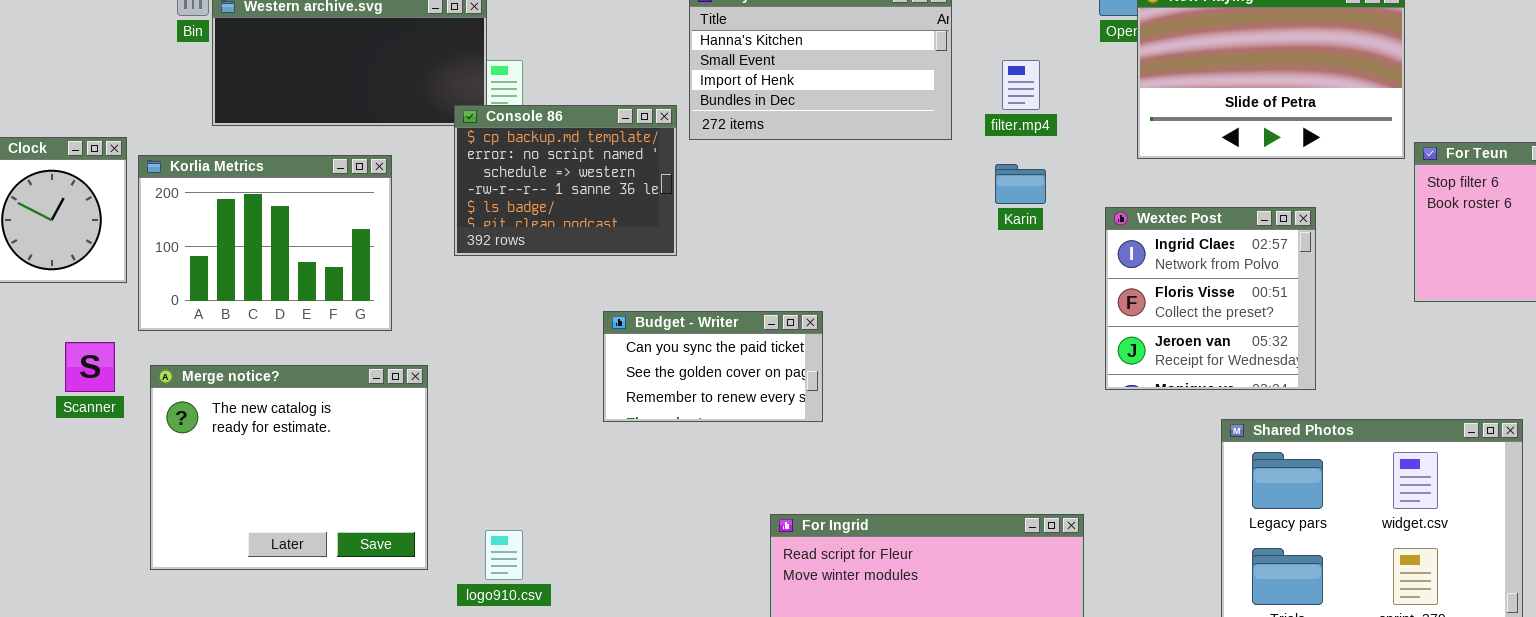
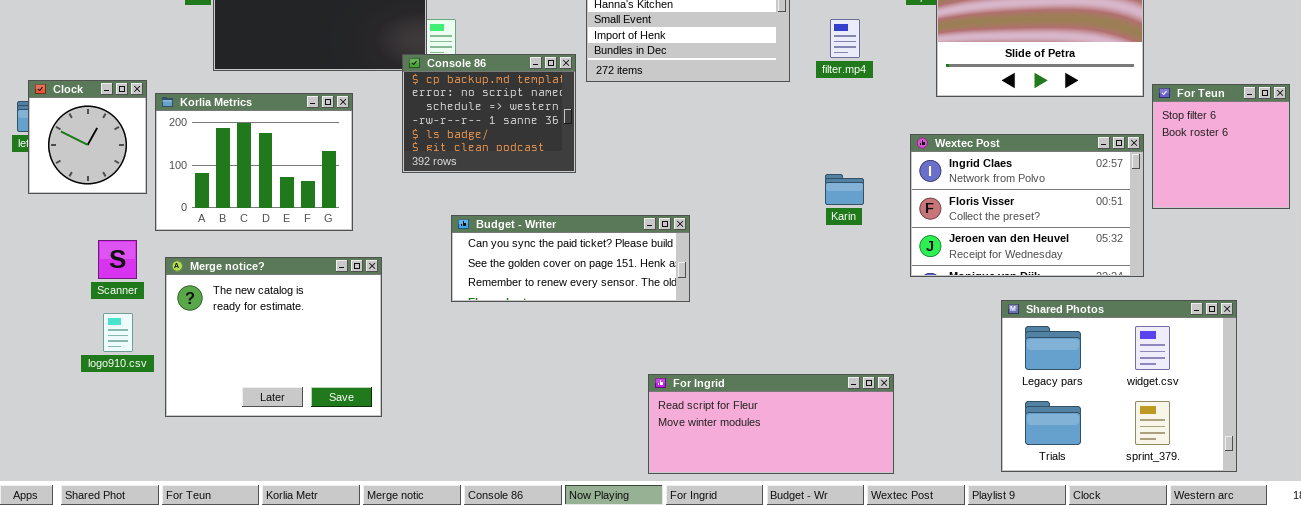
Karin: [995,164,1046,204] -> [825,174,864,205], moved
Wextec Post: [1105,207,1316,390] -> [910,134,1144,277], resized
Budget - Writer: [603,311,823,422] -> [451,215,690,302], resized
logo910.csv: [485,530,523,580] -> [103,313,133,352], moved

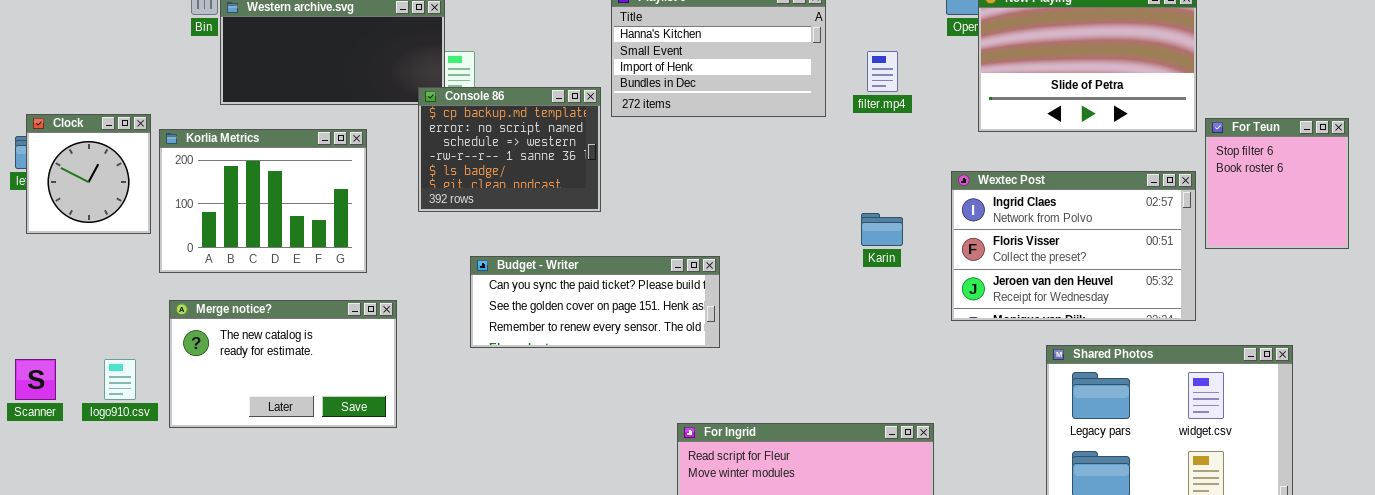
Scanner: [98,240,137,279] -> [15,359,56,400], moved
Merge notice?: [165,257,382,417] -> [169,300,397,428], resized

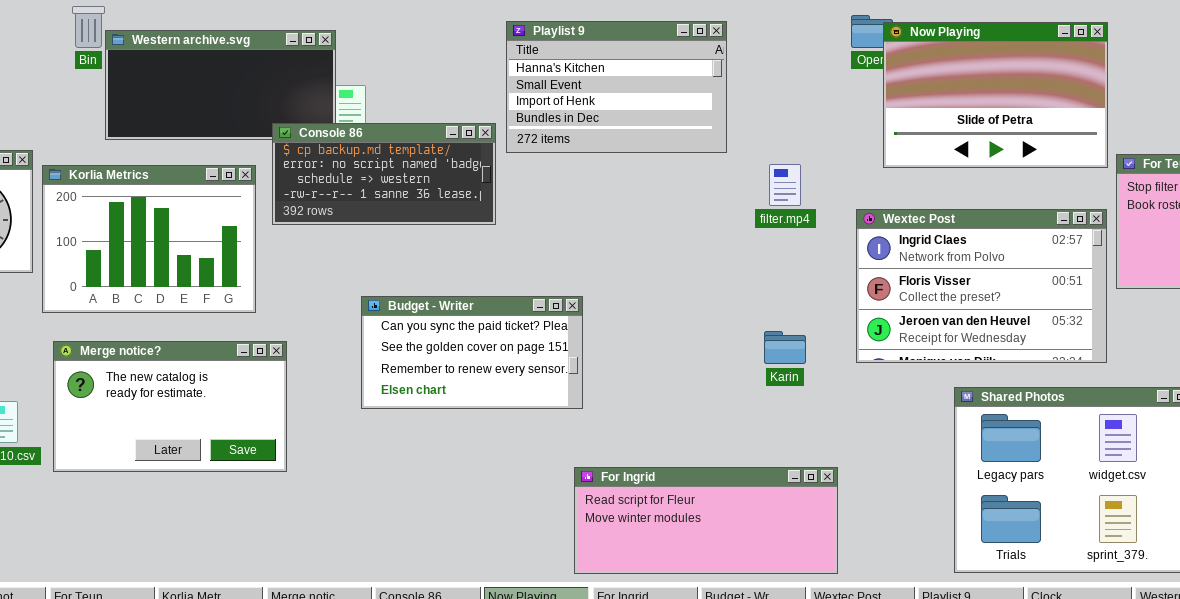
filter.mp4: [867,51,898,92] -> [769,164,801,206], moved
Console 86: [418,87,601,212] -> [272,123,496,225], resized
Karin: [861,213,903,246] -> [764,331,806,364], moved
Budget - Writer: [470,256,720,348] -> [361,296,583,409], resized

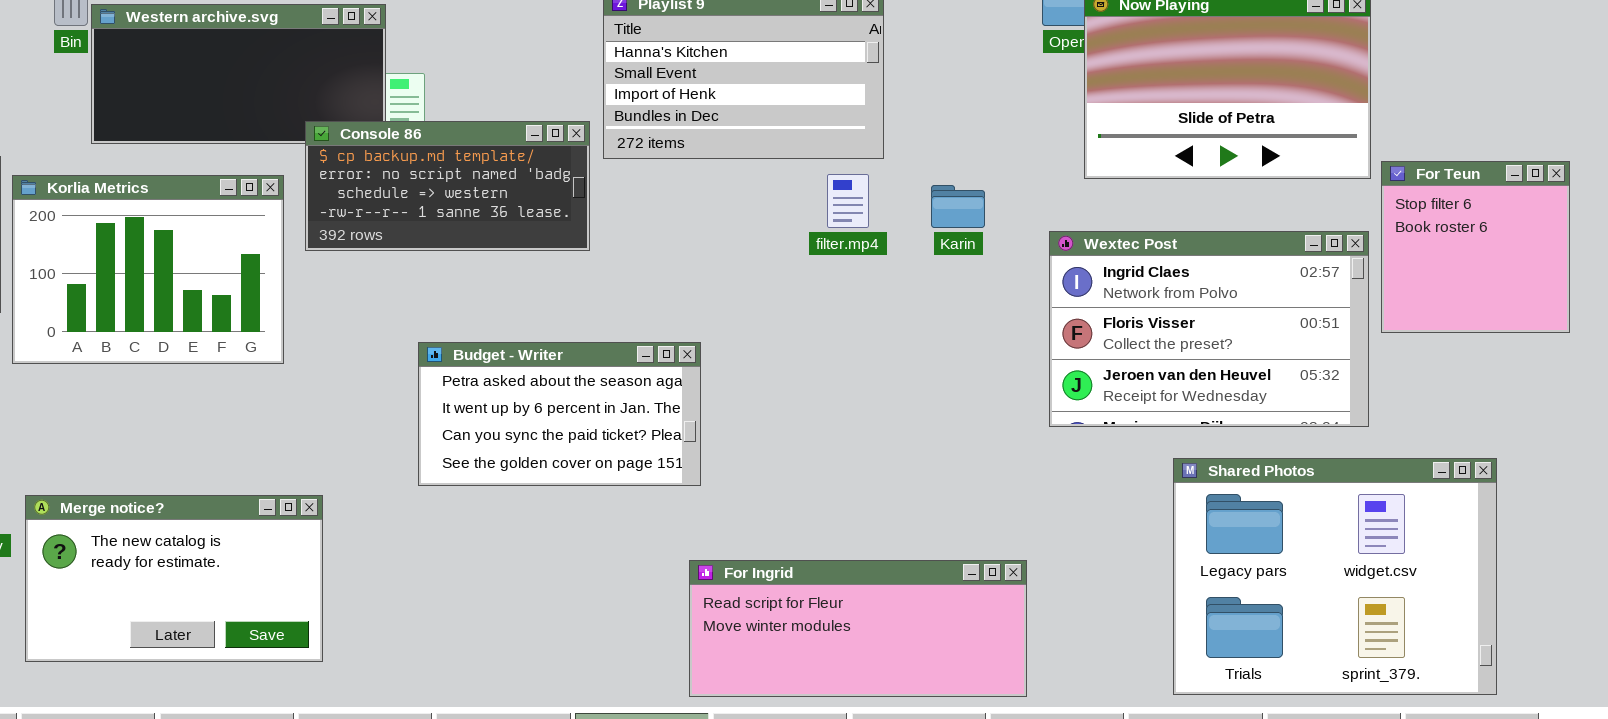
filter.mp4: [769,164,801,206] -> [827,174,869,228], moved
Budget - Writer: [361,296,583,409] -> [418,342,701,486], scrolled up 2 rows
Karin: [764,331,806,364] -> [931,185,985,228], moved
Merge notice?: [53,341,287,472] -> [25,495,323,662], moved

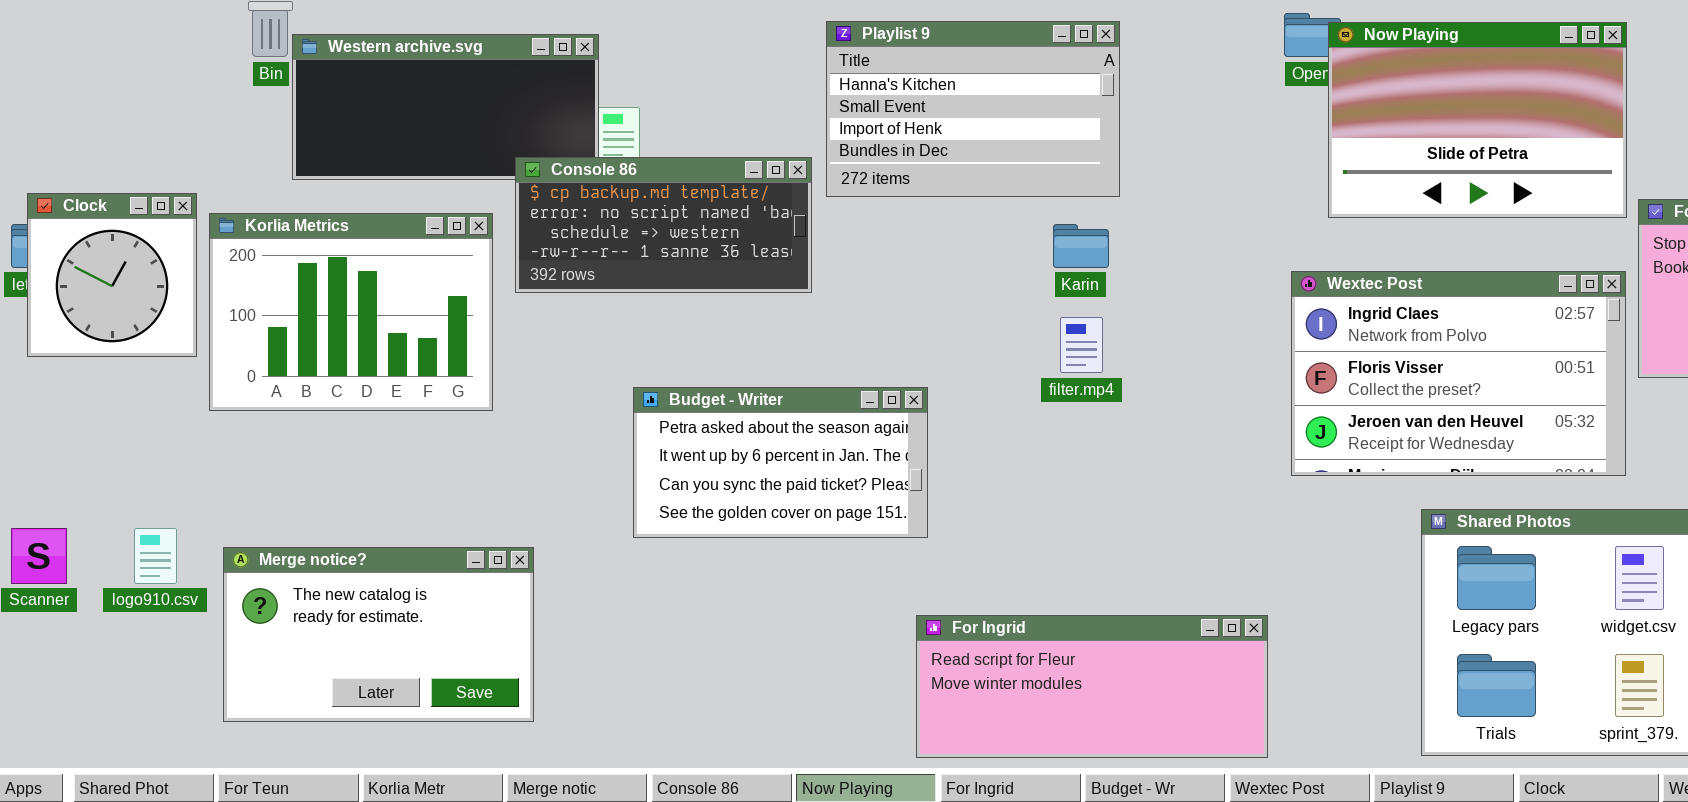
filter.mp4: [827,174,869,228] -> [1060,317,1103,373], moved
Karin: [931,185,985,228] -> [1053,224,1109,268], moved

